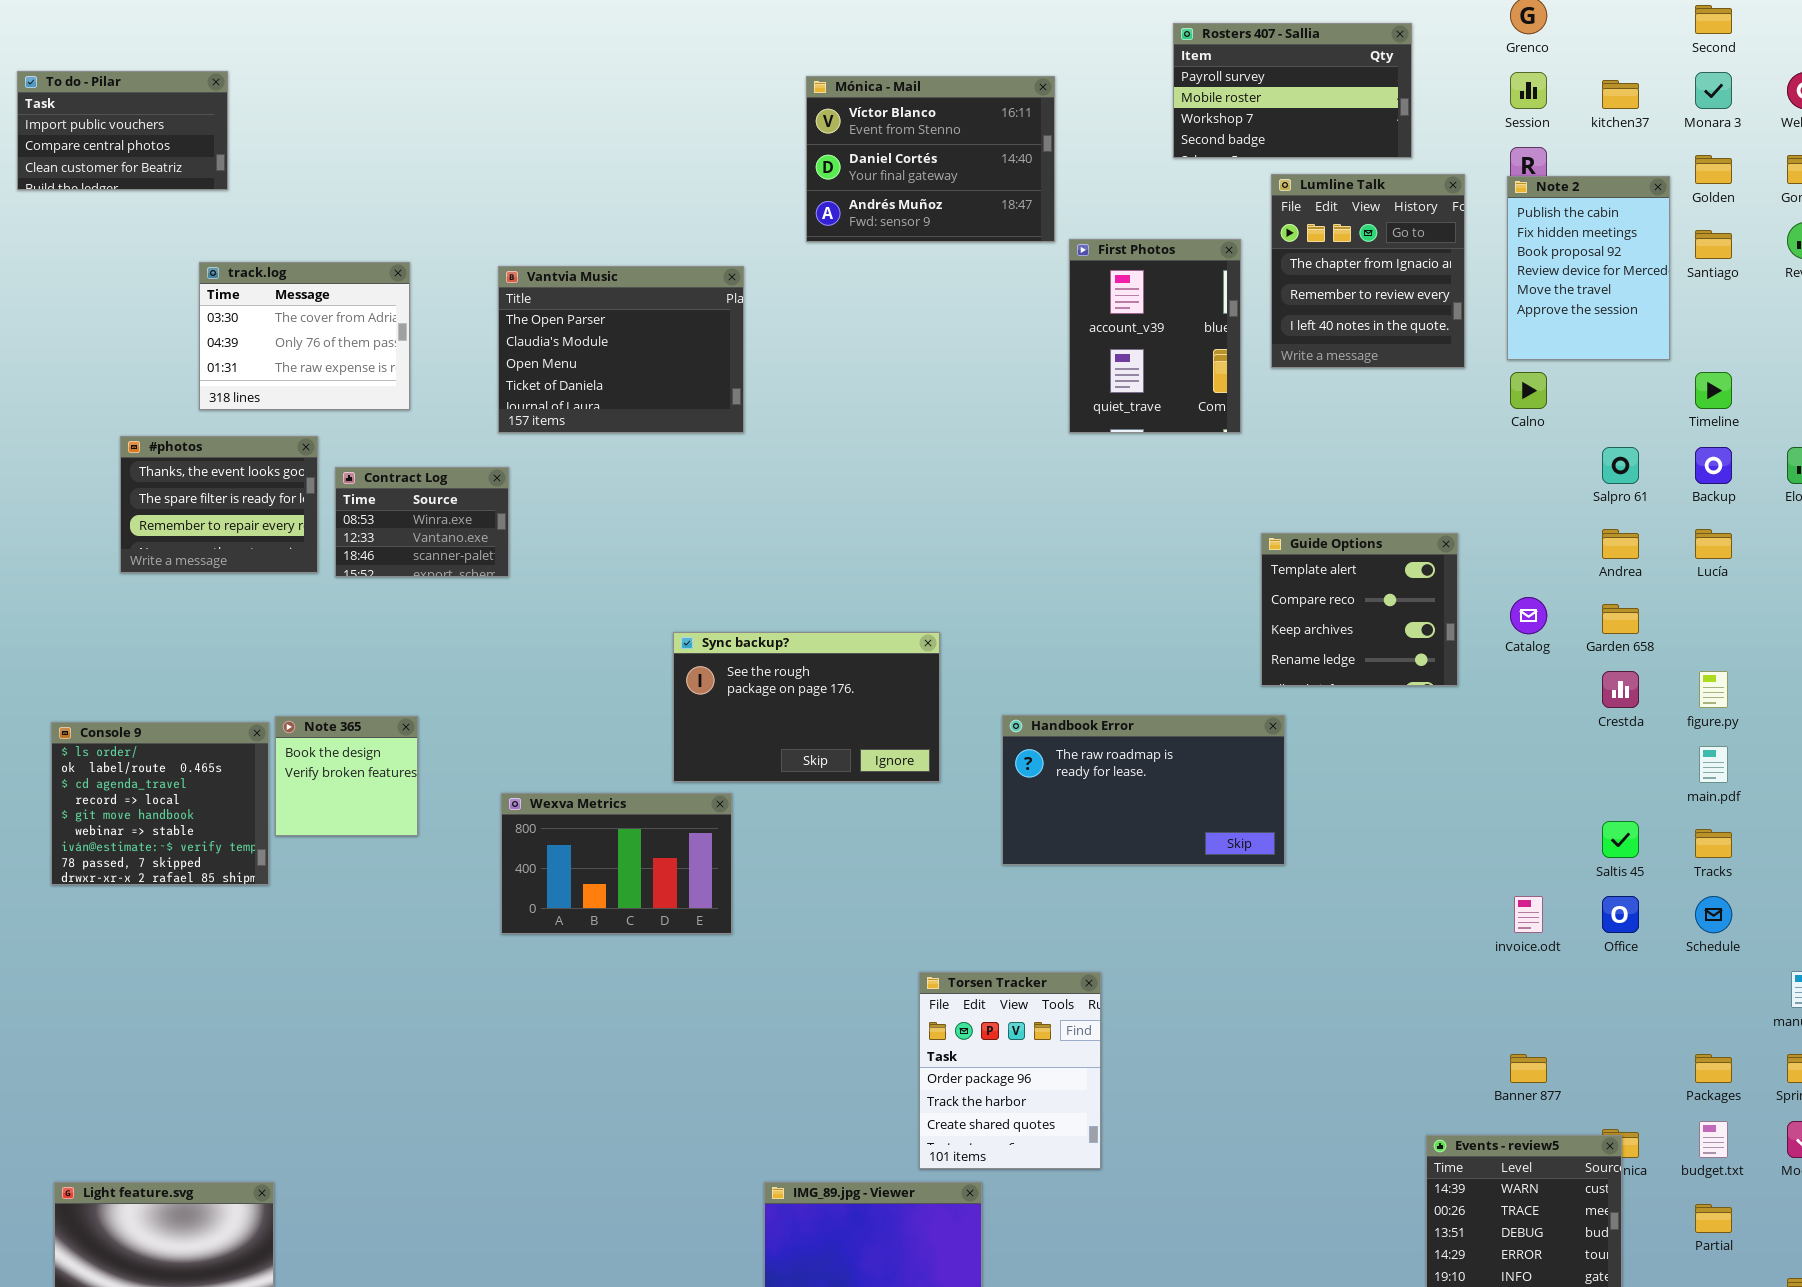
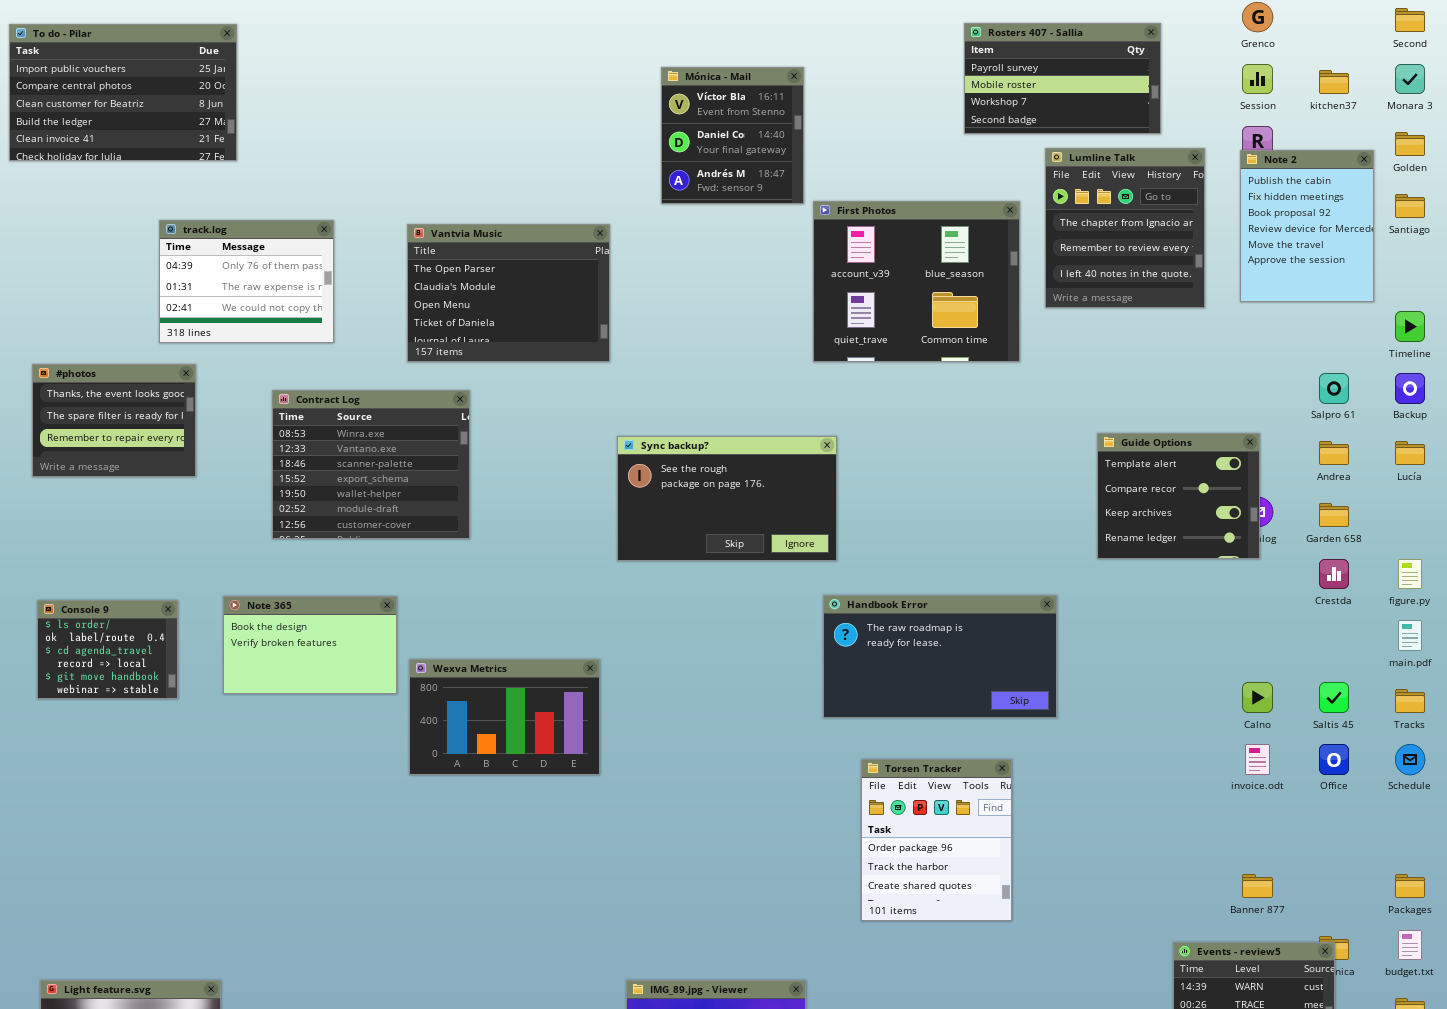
To do - Pilar: [17,71,228,190] -> [9,24,237,161], resized
Mónica - Mail: [806,76,1055,242] -> [661,67,804,204], resized
First Photos: [1069,239,1241,433] -> [813,201,1020,362], resized
track.log: [199,262,410,410] -> [159,220,334,343], scrolled down 1 row
Calno: [1510,372,1547,409] -> [1242,682,1273,713], moved
#photos: [120,436,318,573] -> [32,364,196,477], moved
Contract Log: [335,467,509,577] -> [272,390,470,539], resized
Guide Options: [1261,533,1458,686] -> [1097,433,1260,559], moved
Sync backup?: [673,632,940,782] -> [617,436,837,561], moved
Note 365: [275,716,418,836] -> [223,596,397,694], resized
Console 9: [51,722,269,885] -> [37,600,178,699], resized
Torsen Tracker: [919,972,1101,1169] -> [861,759,1012,921], moved

